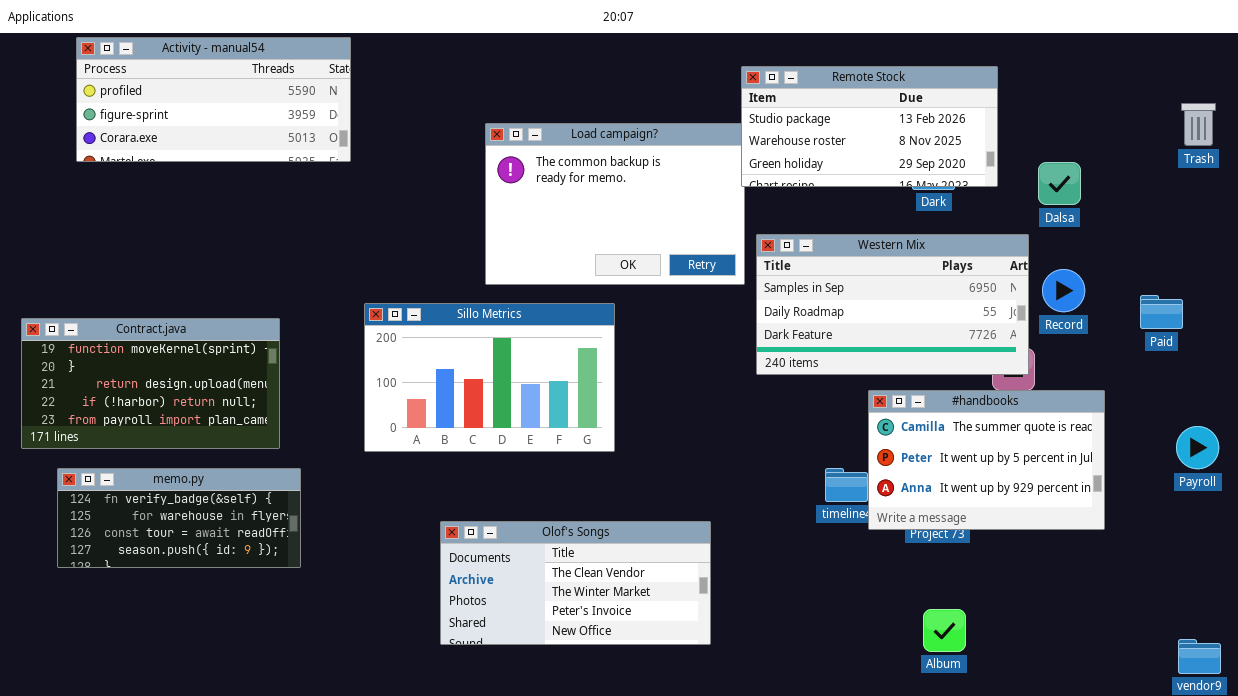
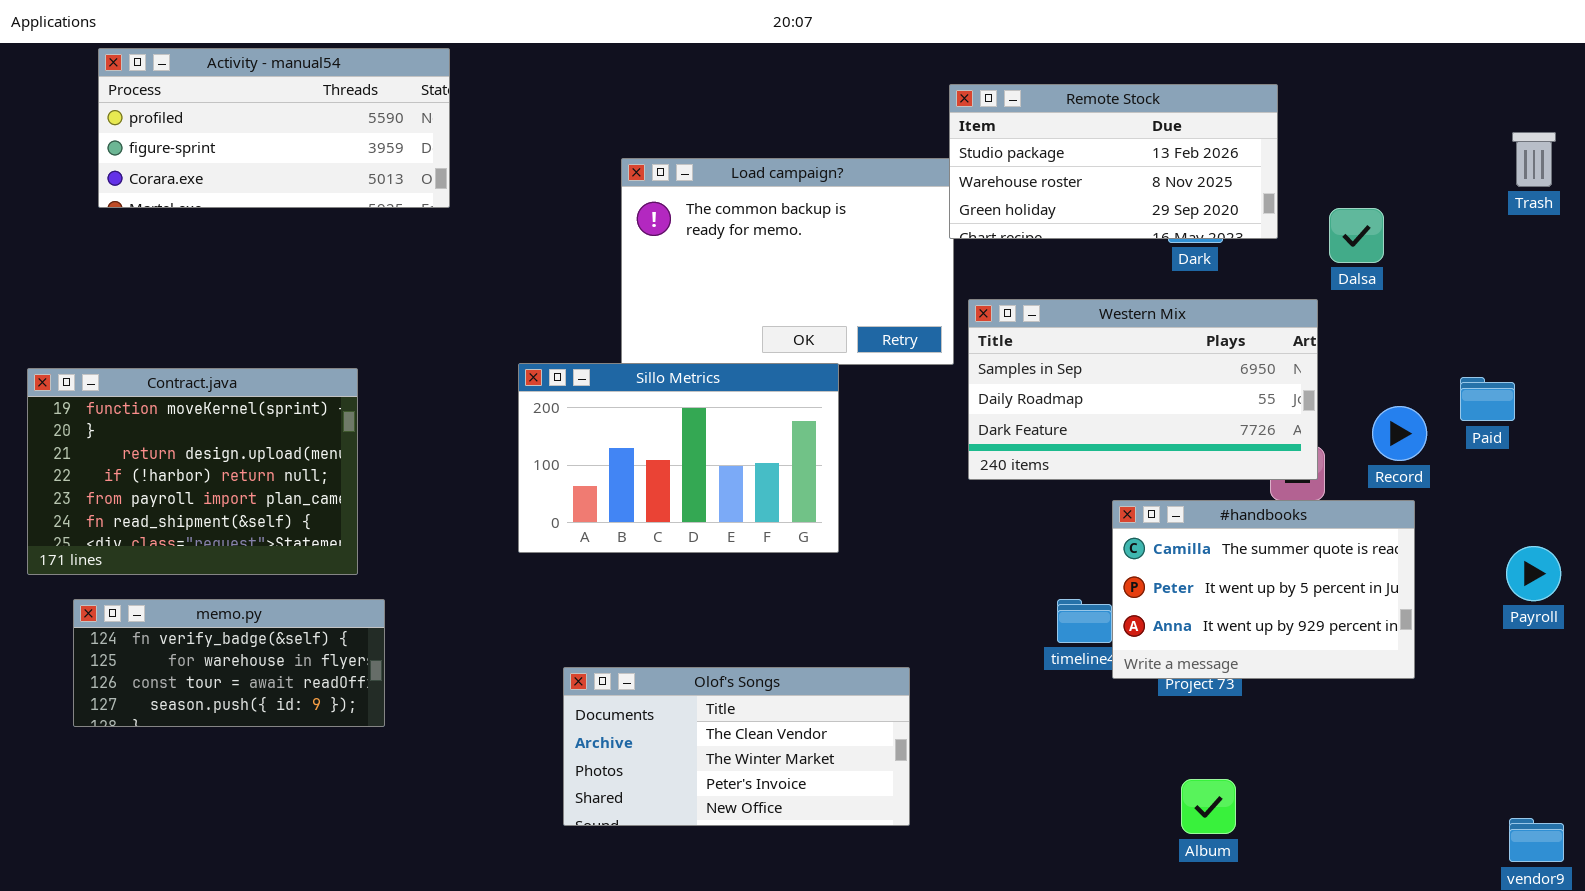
Record: [1042,269,1085,312] -> [1372,406,1427,461], moved
Sillo Metrics: [364,303,615,452] -> [518,363,839,553], moved
Contract.java: [21,318,280,449] -> [27,368,358,575], resized

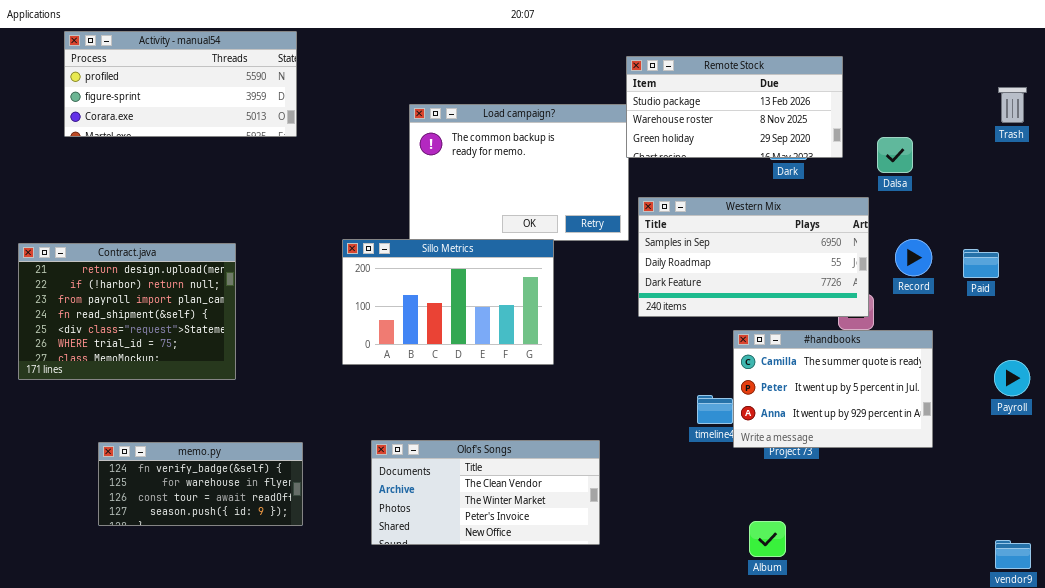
Contract.java: [27,368,358,575] -> [18,243,236,380], scrolled down 2 rows
Record: [1372,406,1427,461] -> [895,239,932,276], moved
memo.py: [73,599,385,727] -> [98,442,303,526], moved
Album: [1181,779,1236,834] -> [749,521,786,557], moved

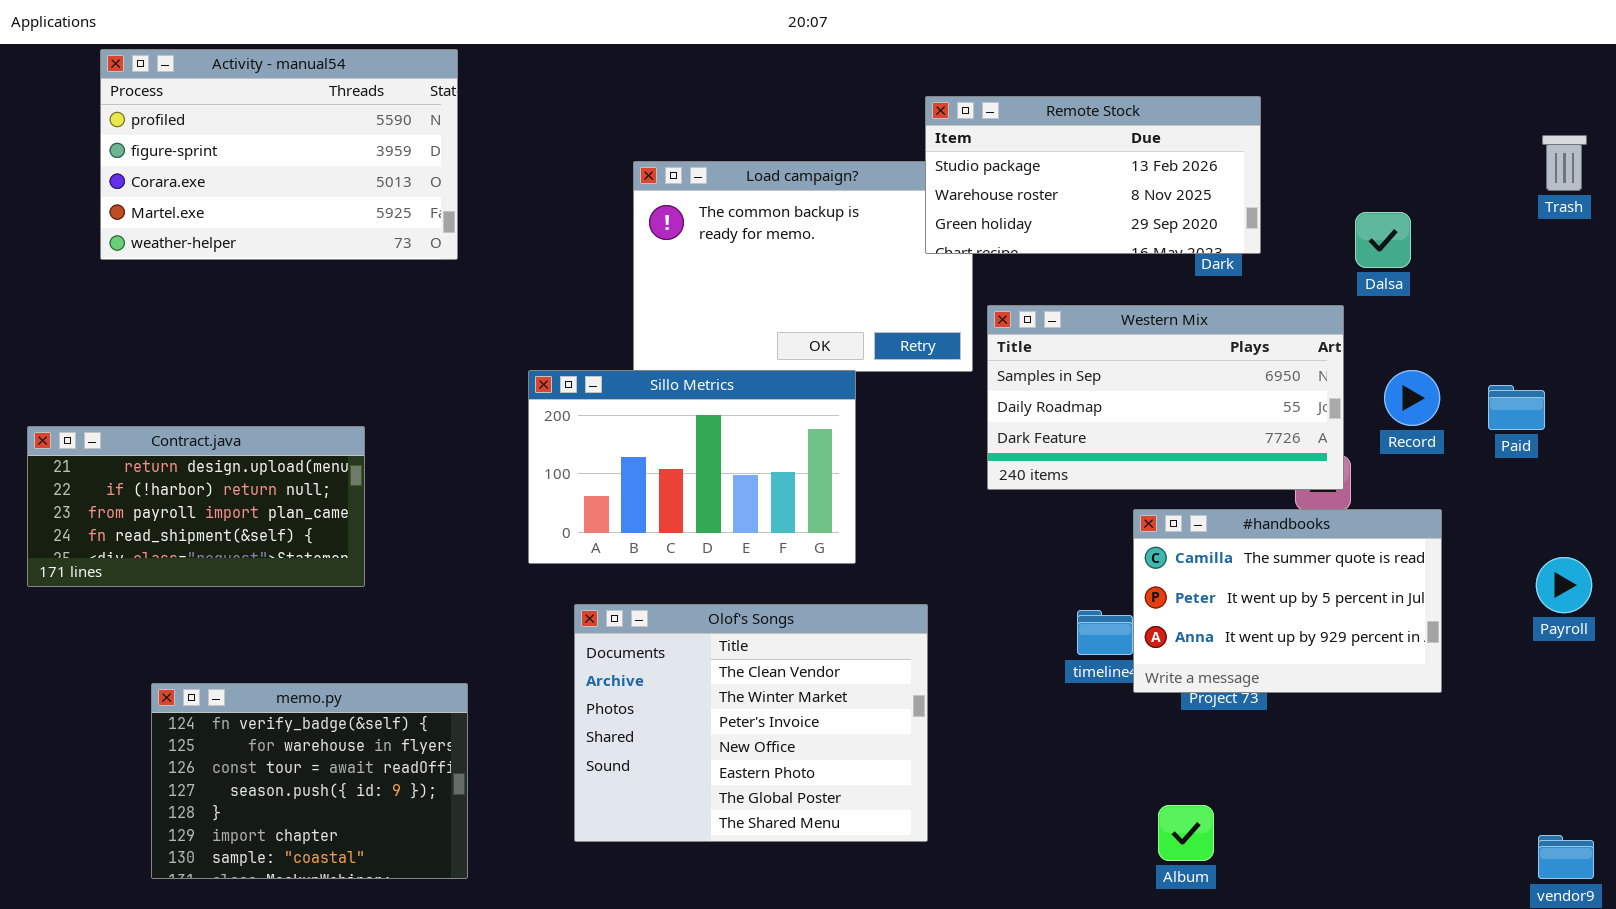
Activity - manual54: [64,31,297,137] -> [100,49,458,260], resized
Remote Stock: [626,56,843,158] -> [925,96,1261,254], moved
Contract.java: [18,243,236,380] -> [27,426,365,587], resized
Olof's Songs: [371,440,600,545] -> [574,604,928,842], resized
memo.py: [98,442,303,526] -> [151,683,468,879], resized

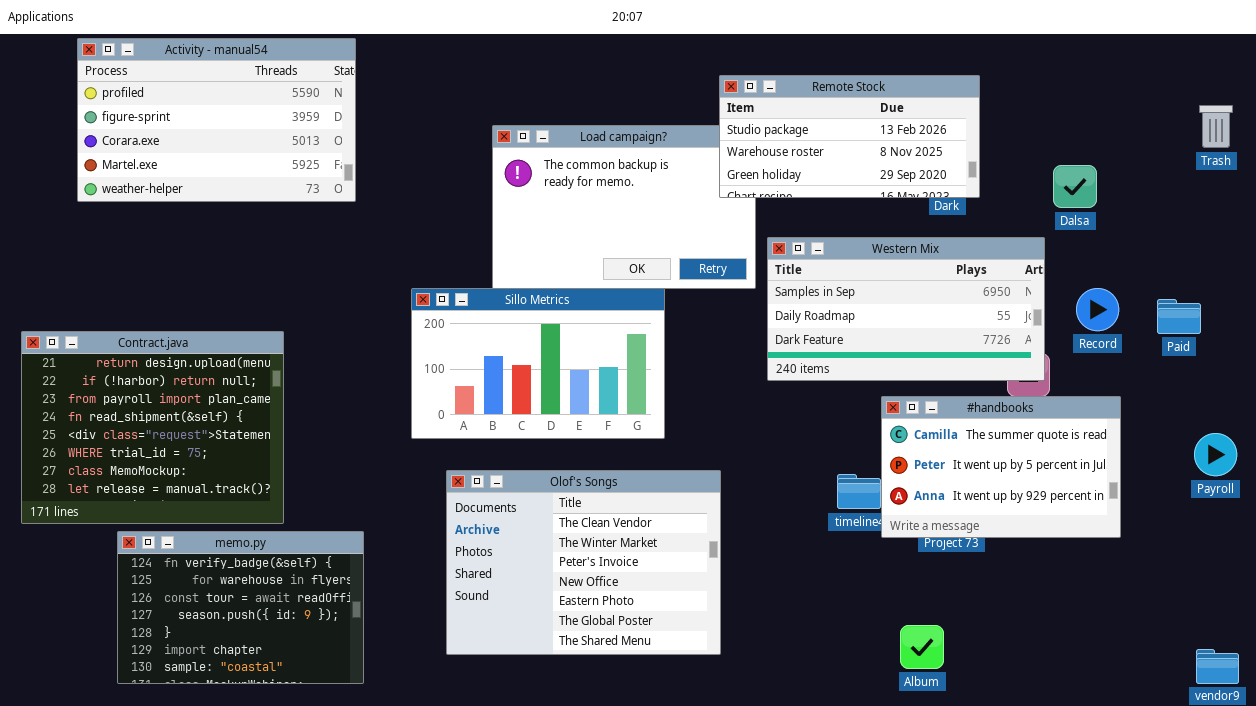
Contract.java: [27,426,365,587] -> [21,331,284,524], resized

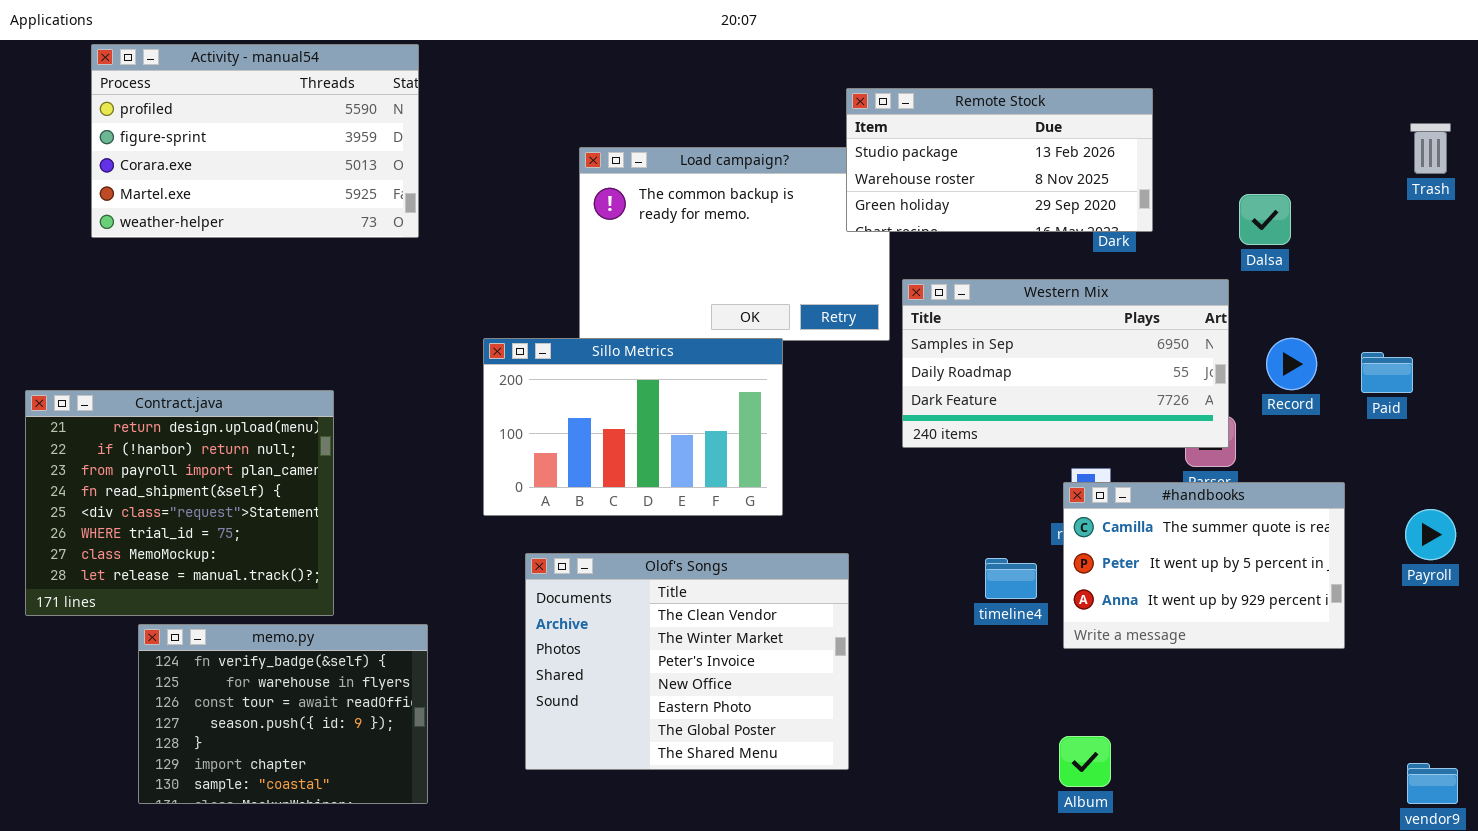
#handbooks: [881,396,1121,538] -> [1063,482,1345,649], moved

